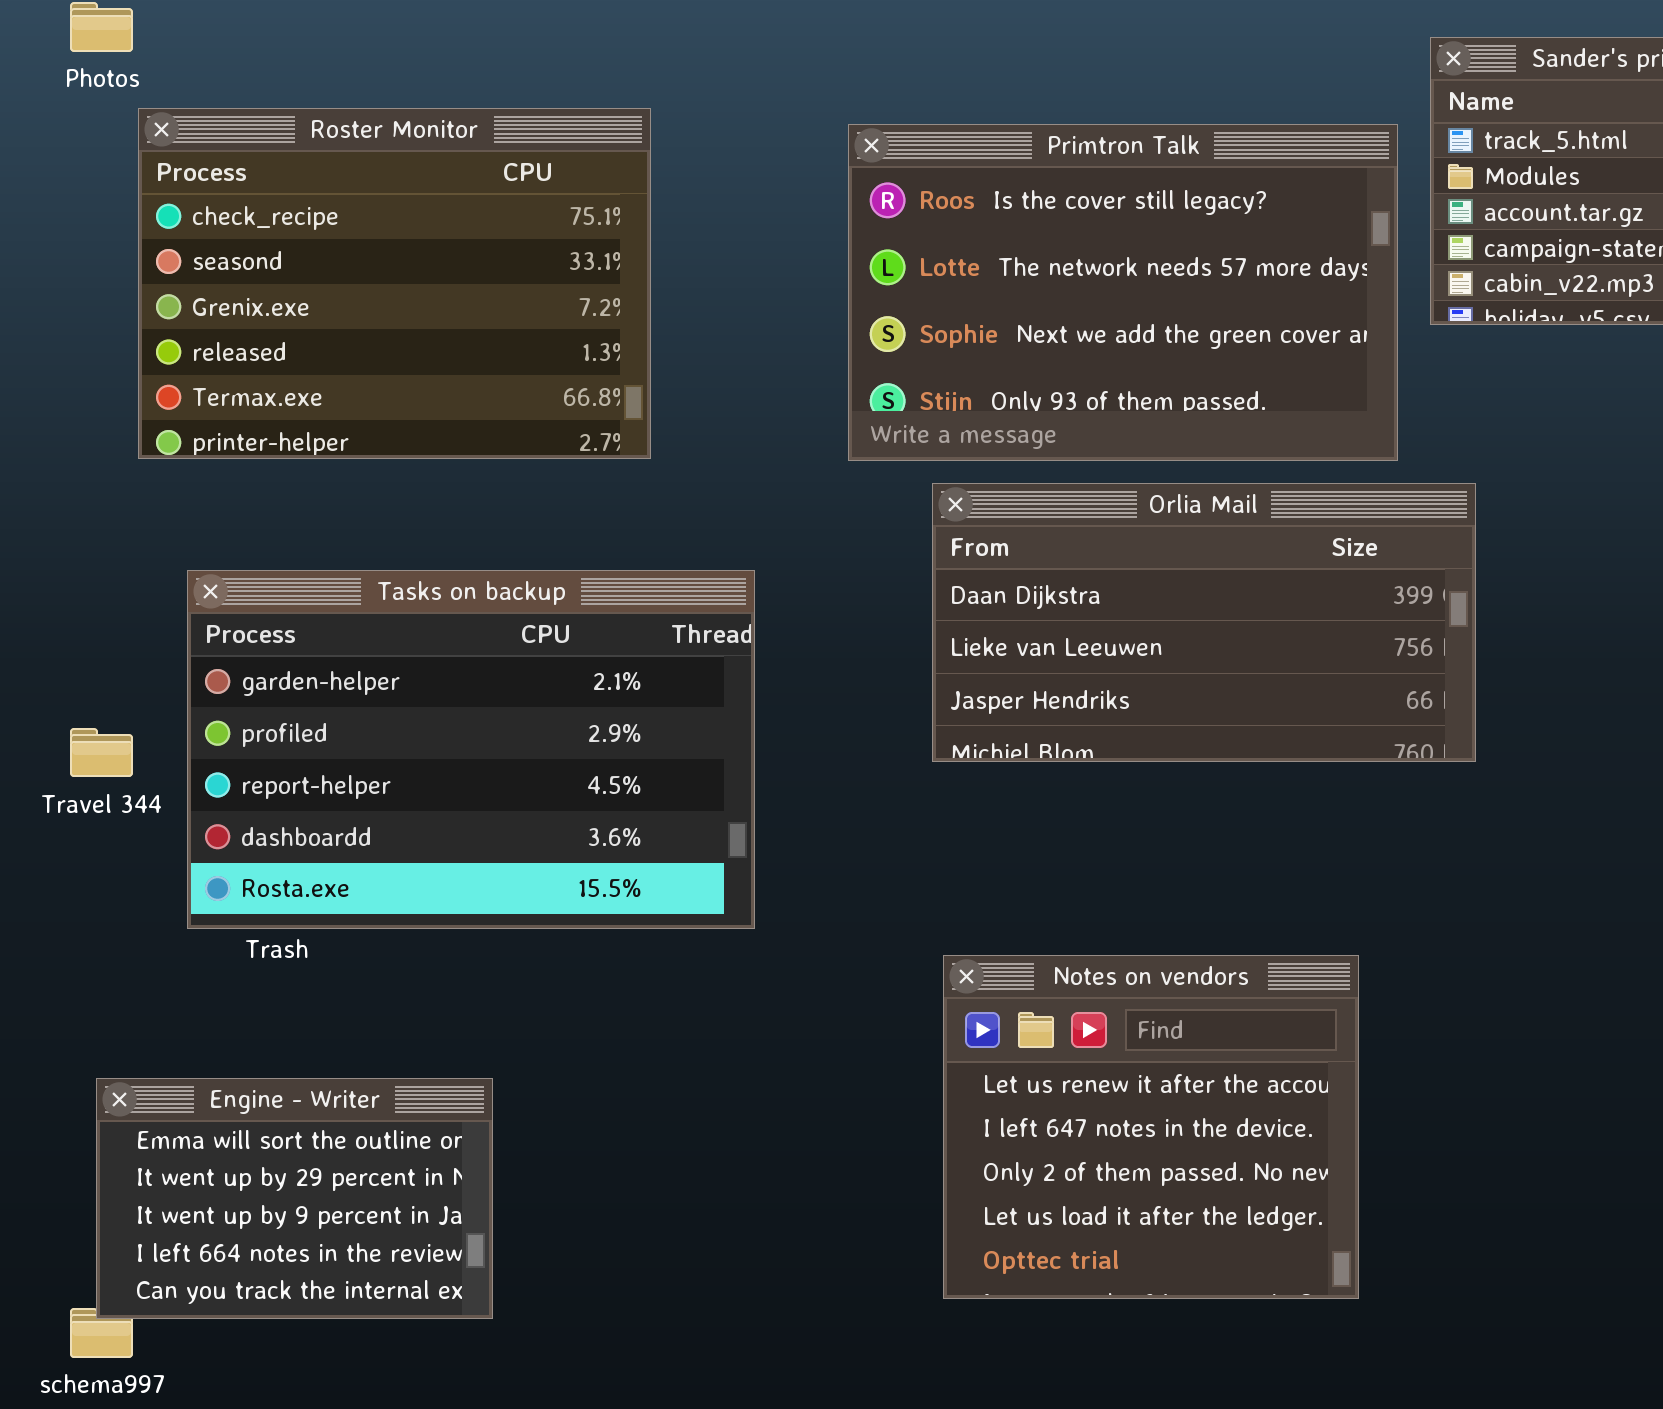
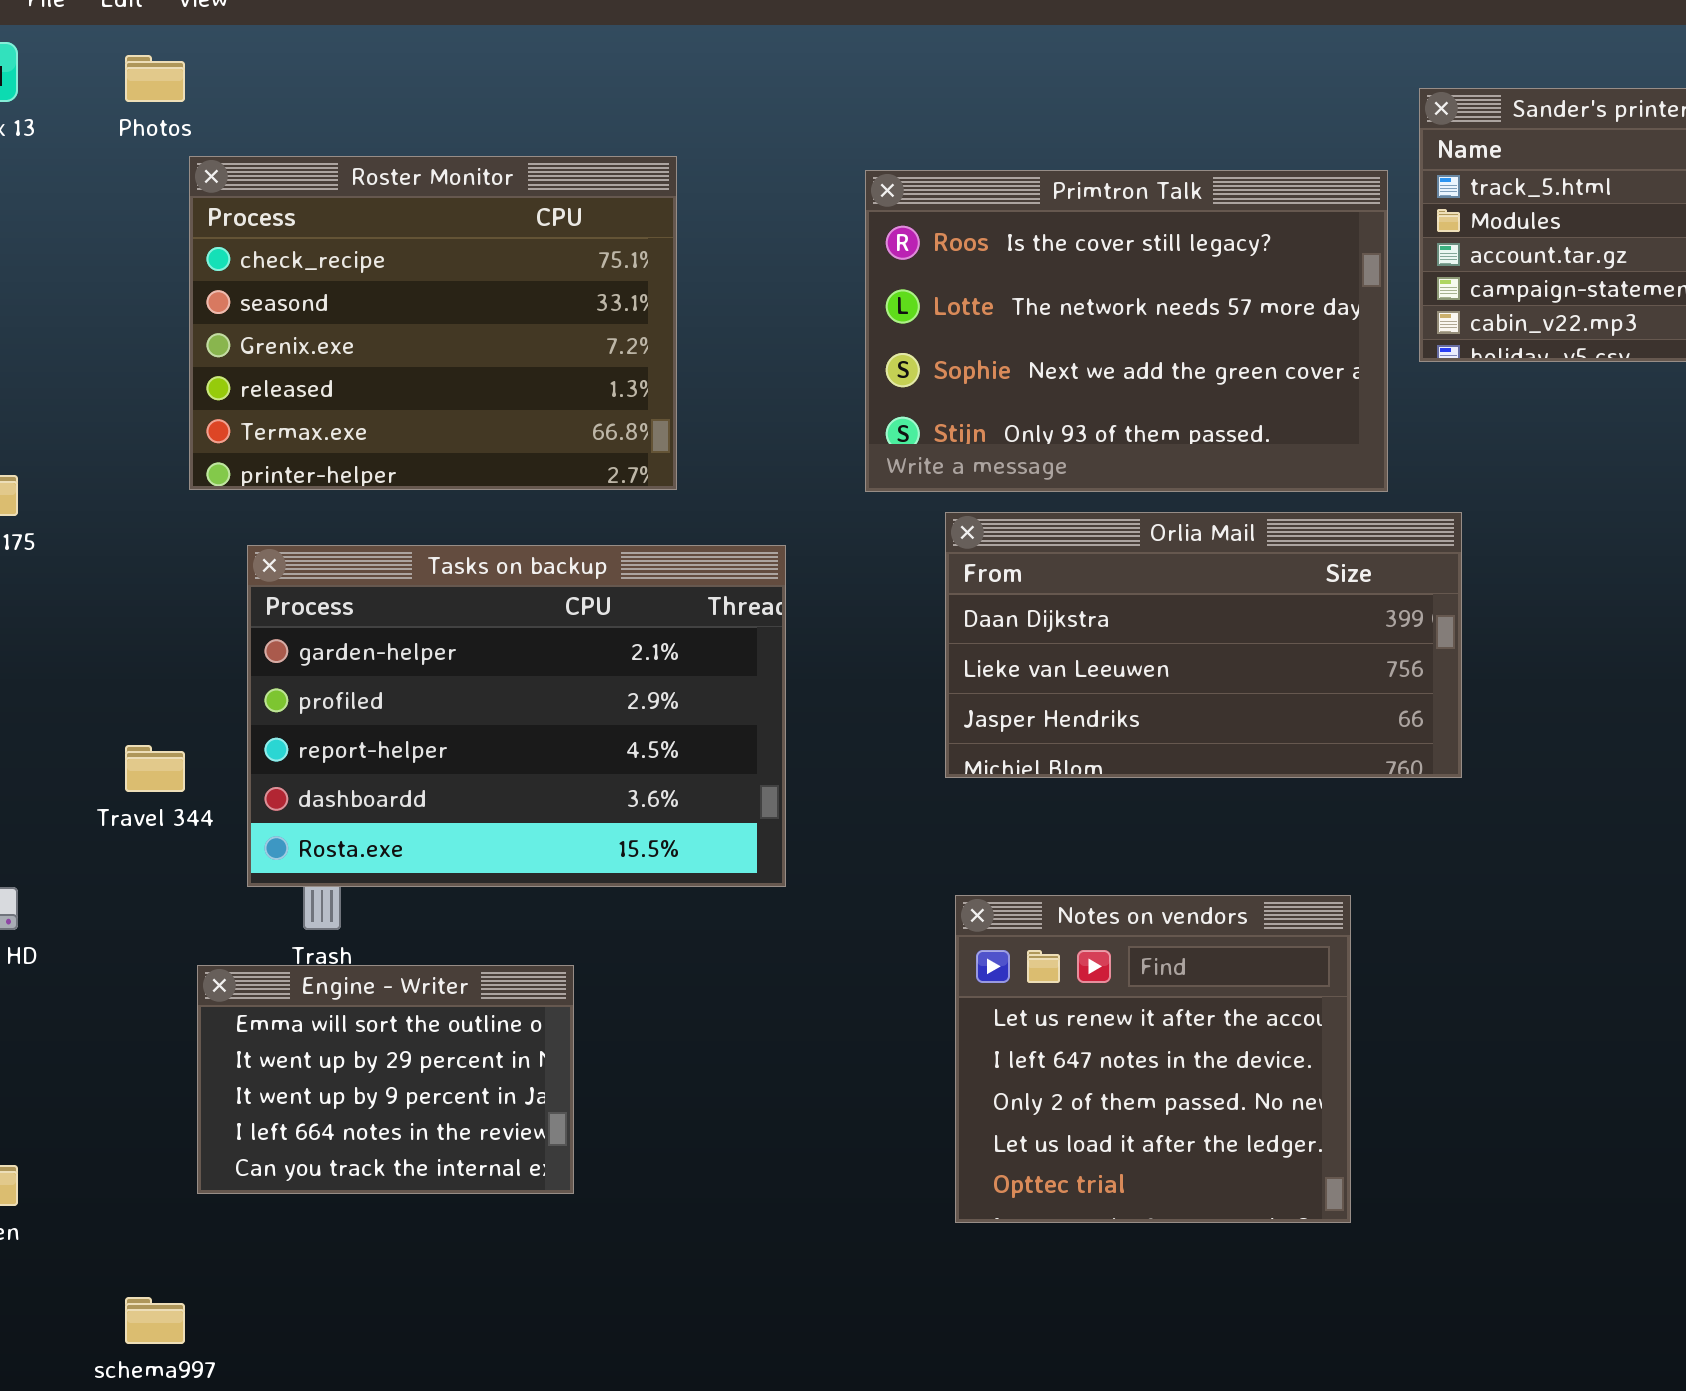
Tasks on backup: [187,570,755,929] -> [247,545,786,887], moved
Notes on vendors: [943,955,1359,1299] -> [955,895,1351,1223], moved
Engine - Writer: [96,1078,493,1319] -> [197,965,574,1194], moved

